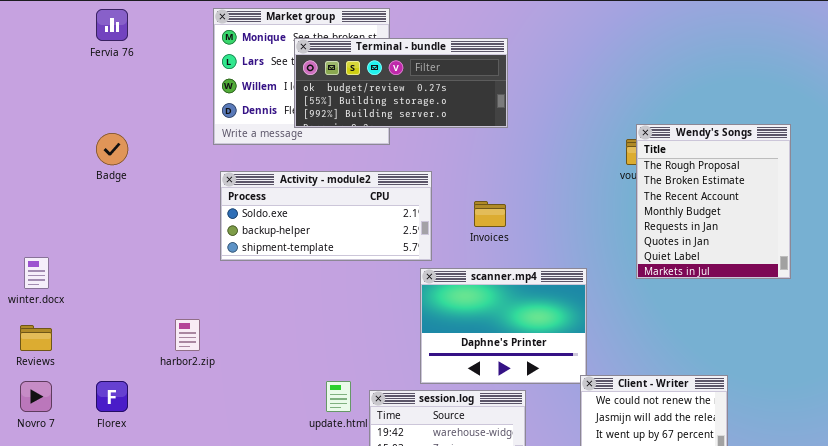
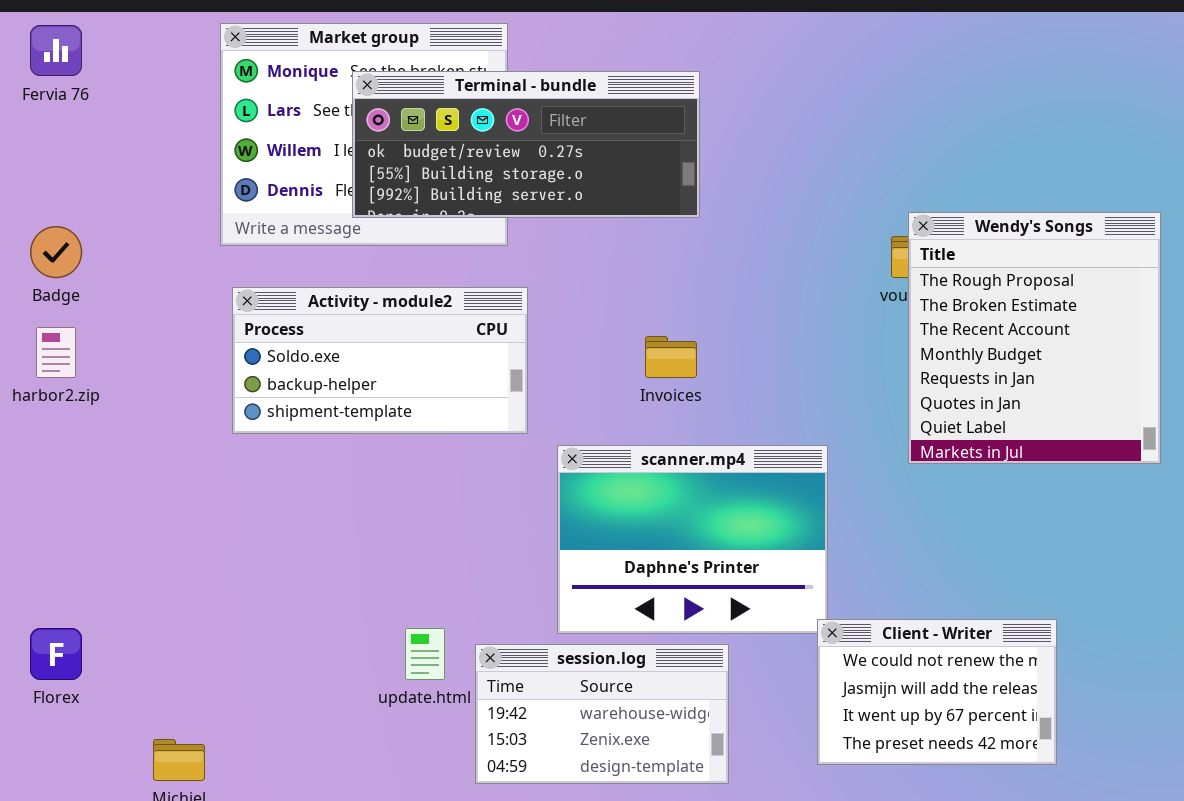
Activity - module2: [220,171,432,261] -> [232,287,528,434], resized
harbor2.zip: [175,319,200,351] -> [36,327,76,378], moved

